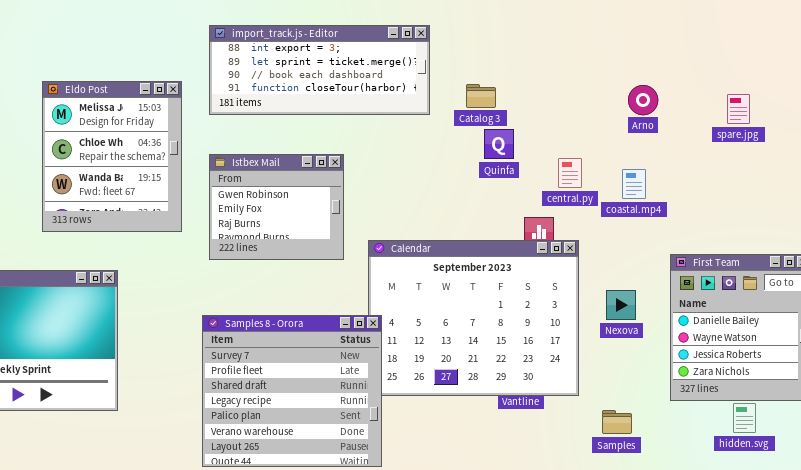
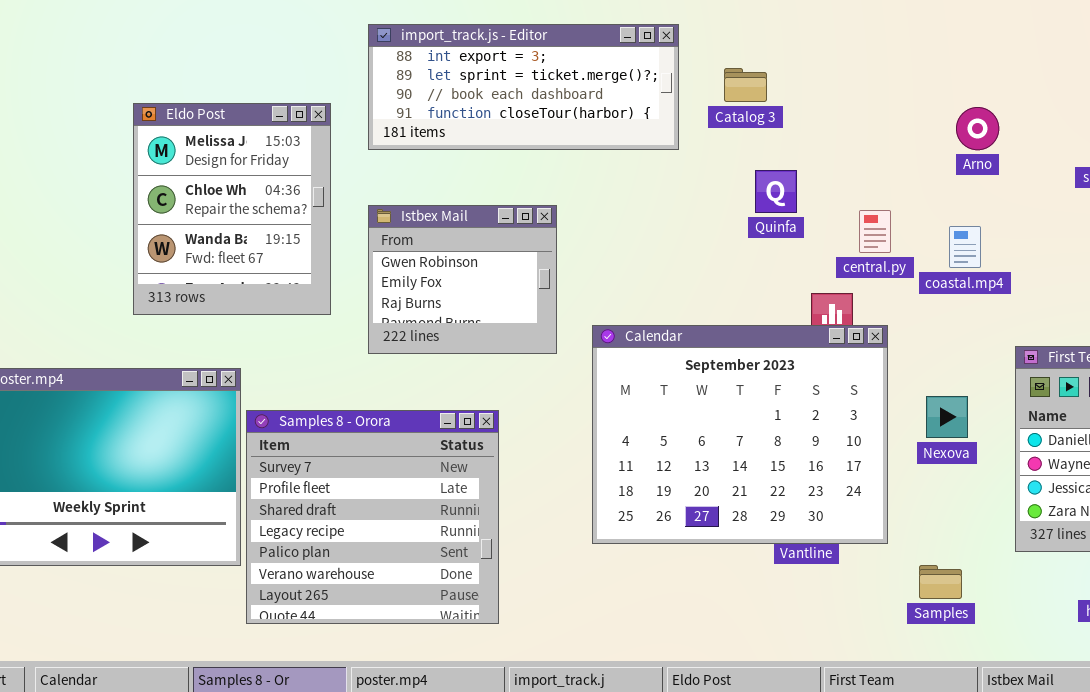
Catalog 3: [466,84,496,108] -> [724,68,767,102], moved
Samples 8 - Orora: [202,315,382,467] -> [246,410,499,624], moved

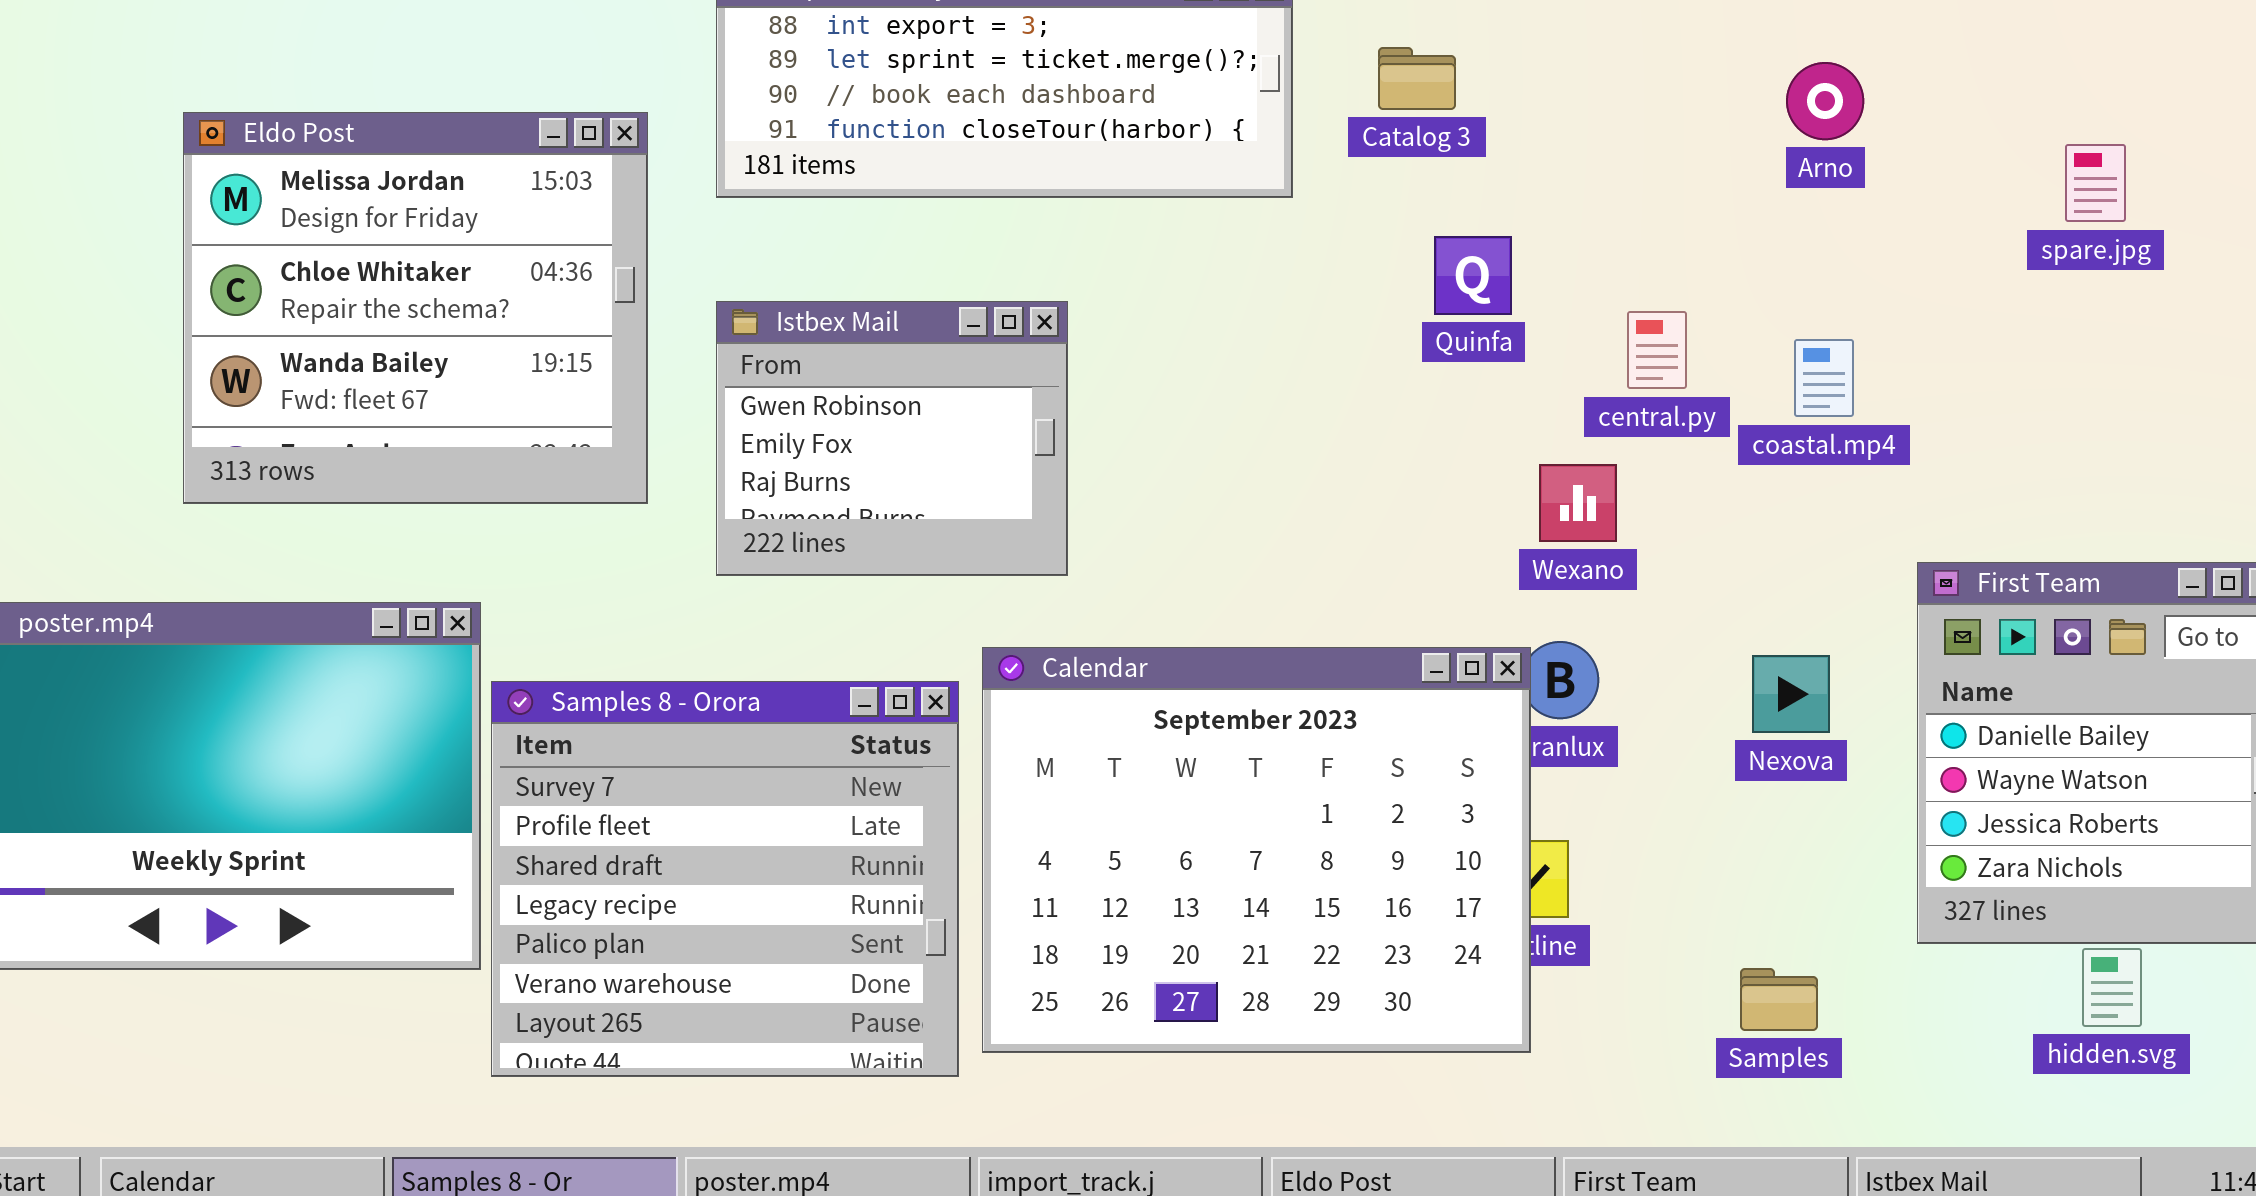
Eldo Post: [133,103,331,315] -> [183,112,648,504], resized
Arno: [956,107,999,150] -> [1786,62,1864,140], moved
Calendar: [592,325,888,544] -> [982,647,1531,1053], moved

